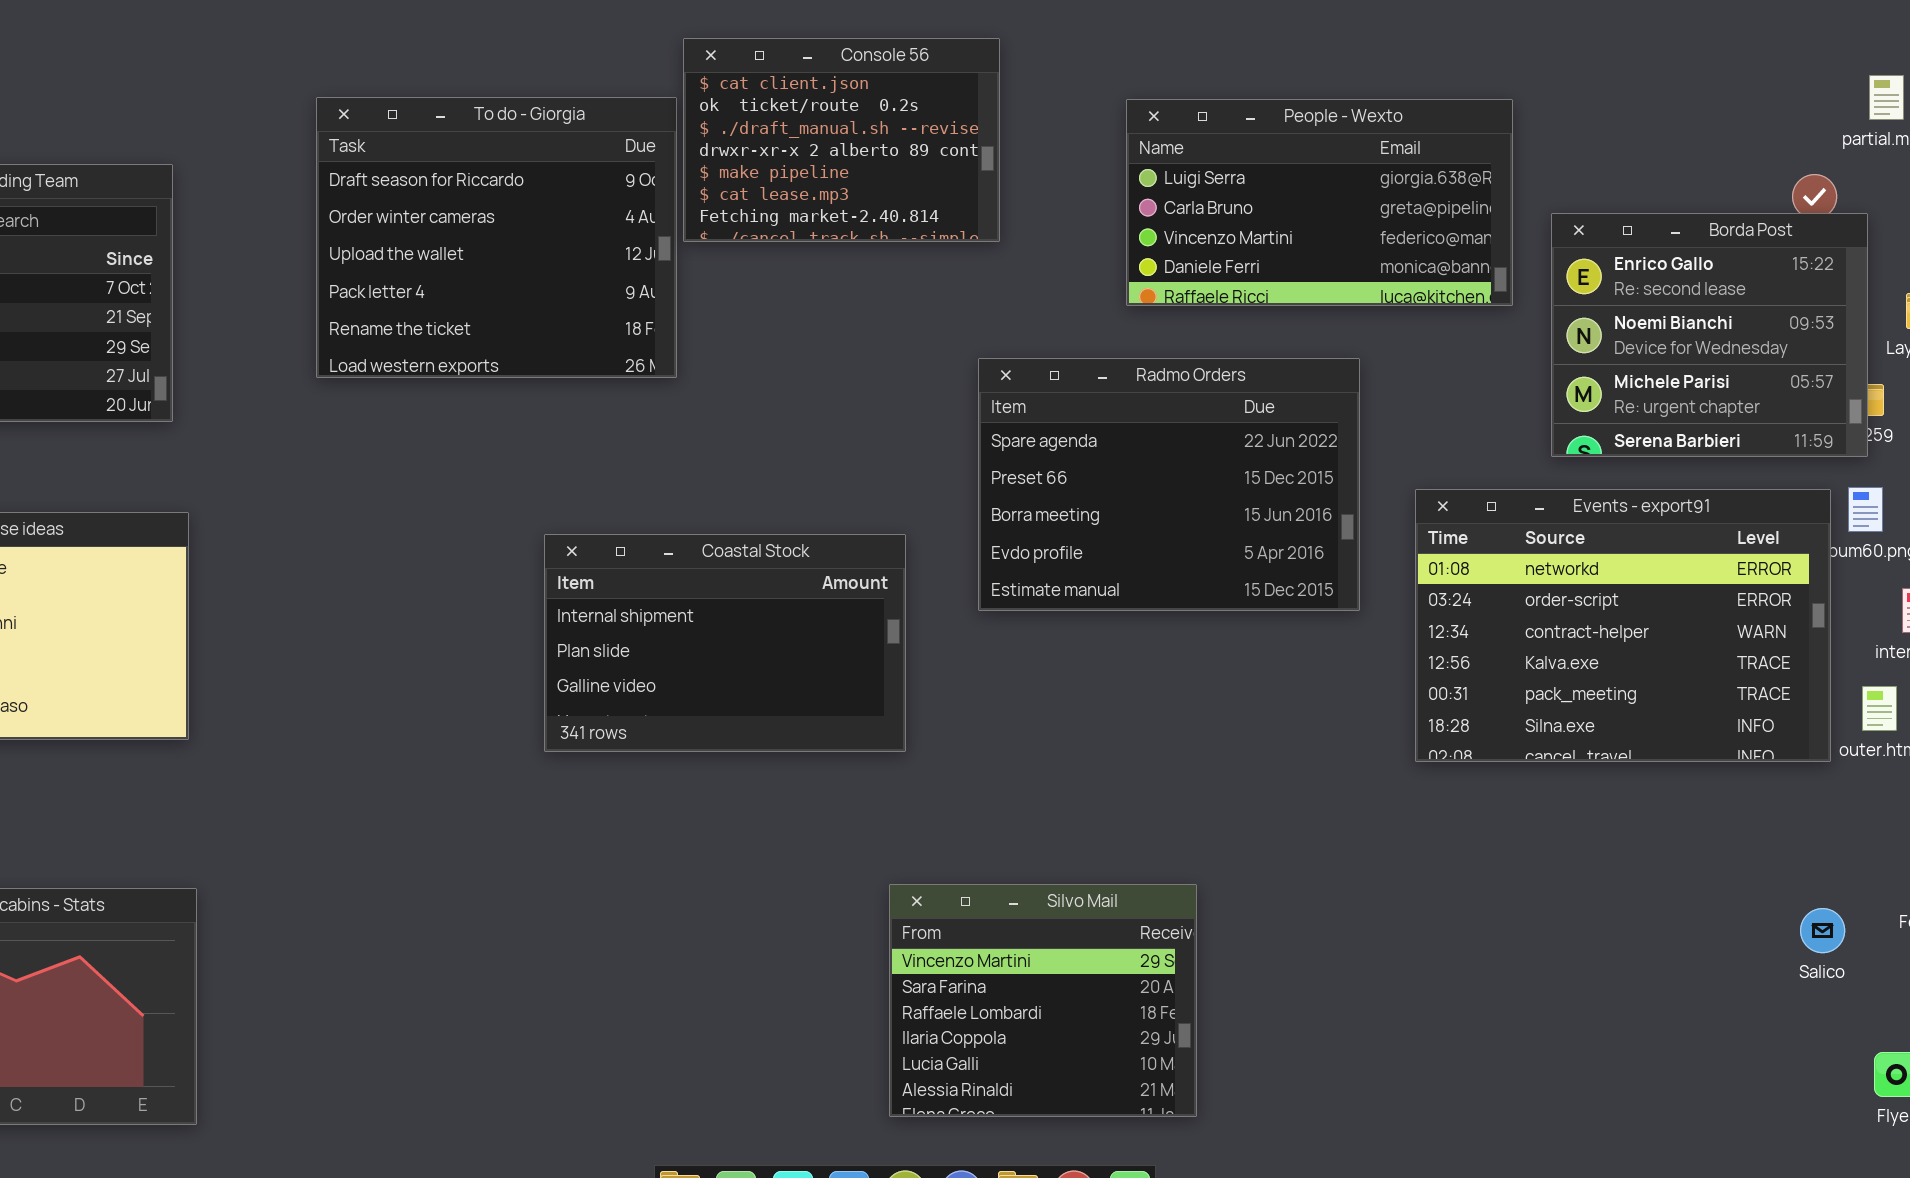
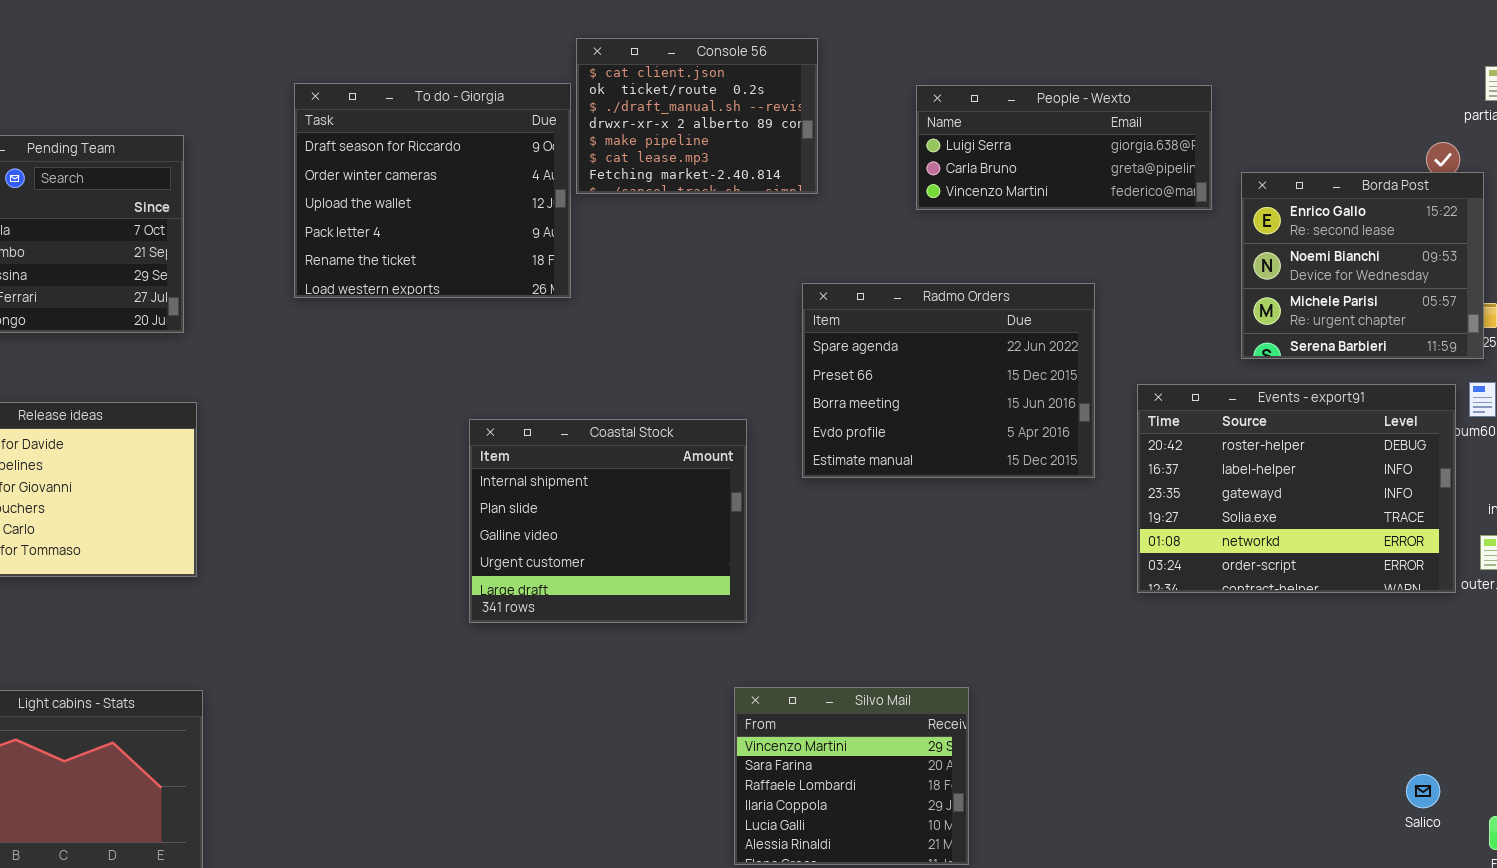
People - Wexto: [1126,99,1513,306] -> [916,85,1212,210], resized
Events - export91: [1415,489,1831,762] -> [1137,384,1456,593], scrolled up 4 rows
Coastal Stock: [544,534,906,752] -> [469,419,747,623], resized
Salico: [1800,908,1845,953] -> [1406,774,1440,808], moved

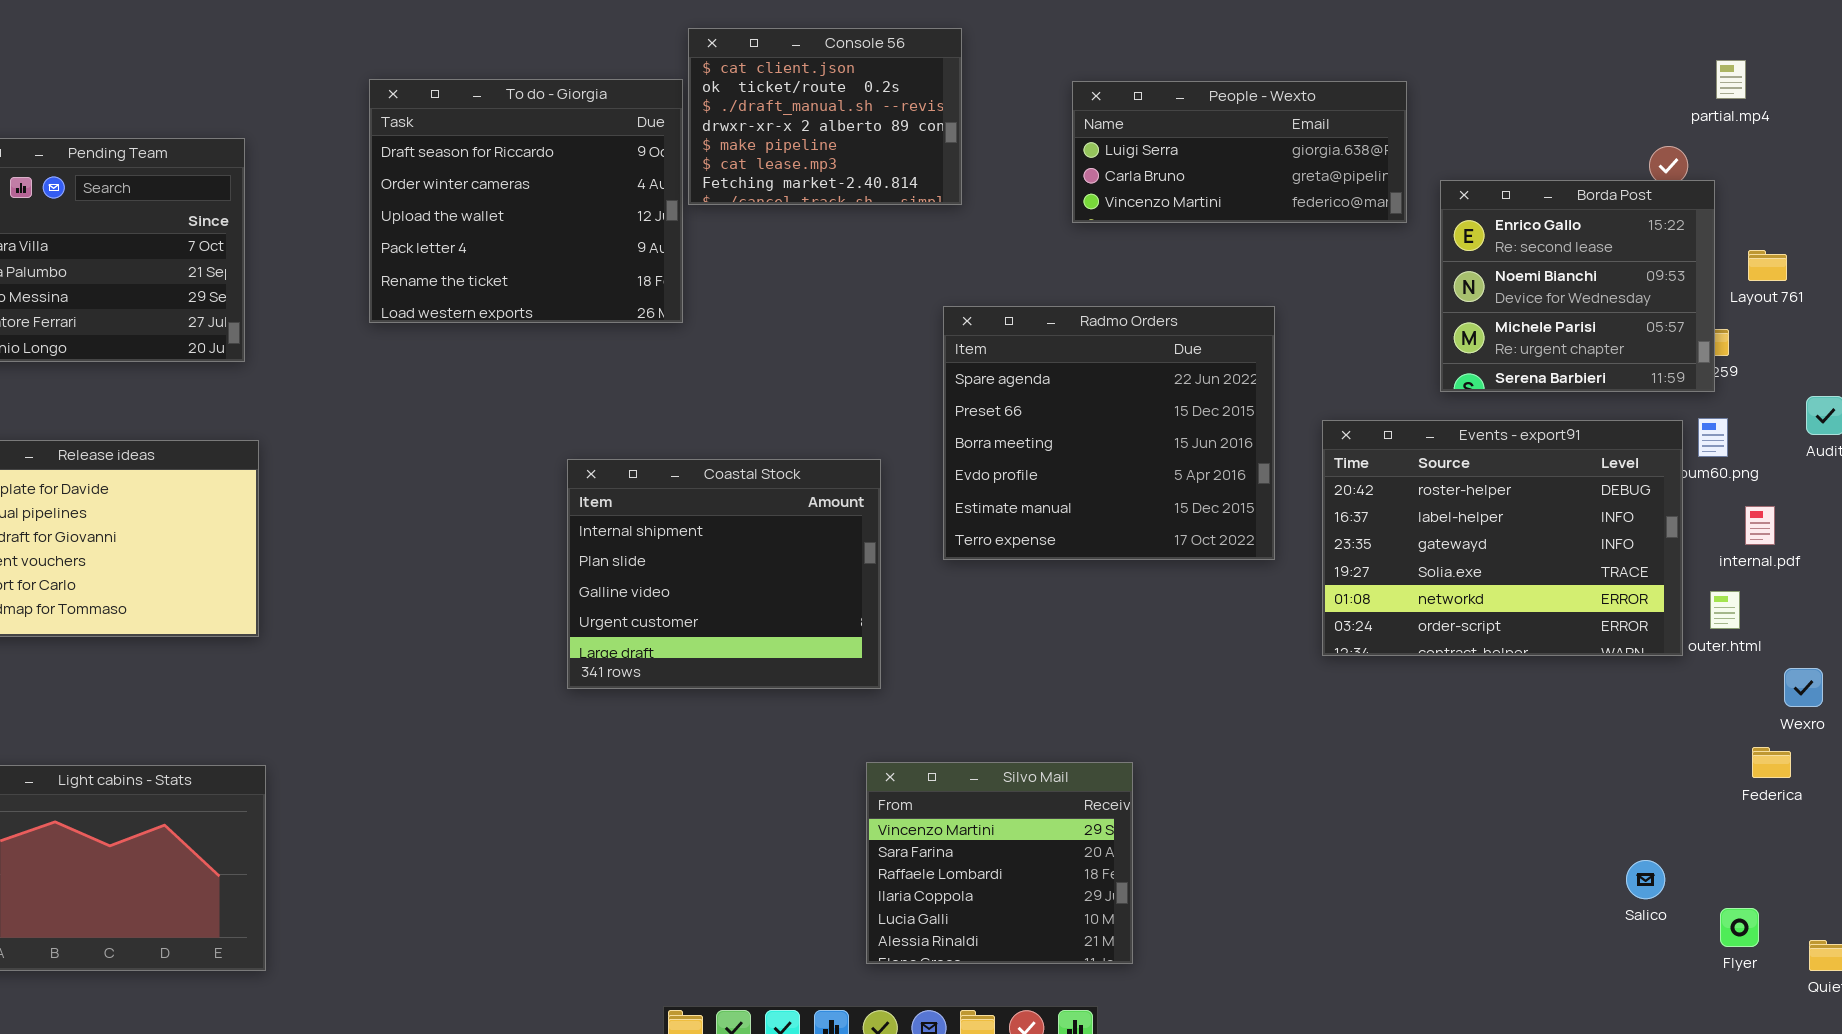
Radmo Orders: [802,283,1095,478] -> [943,306,1275,560], resized

